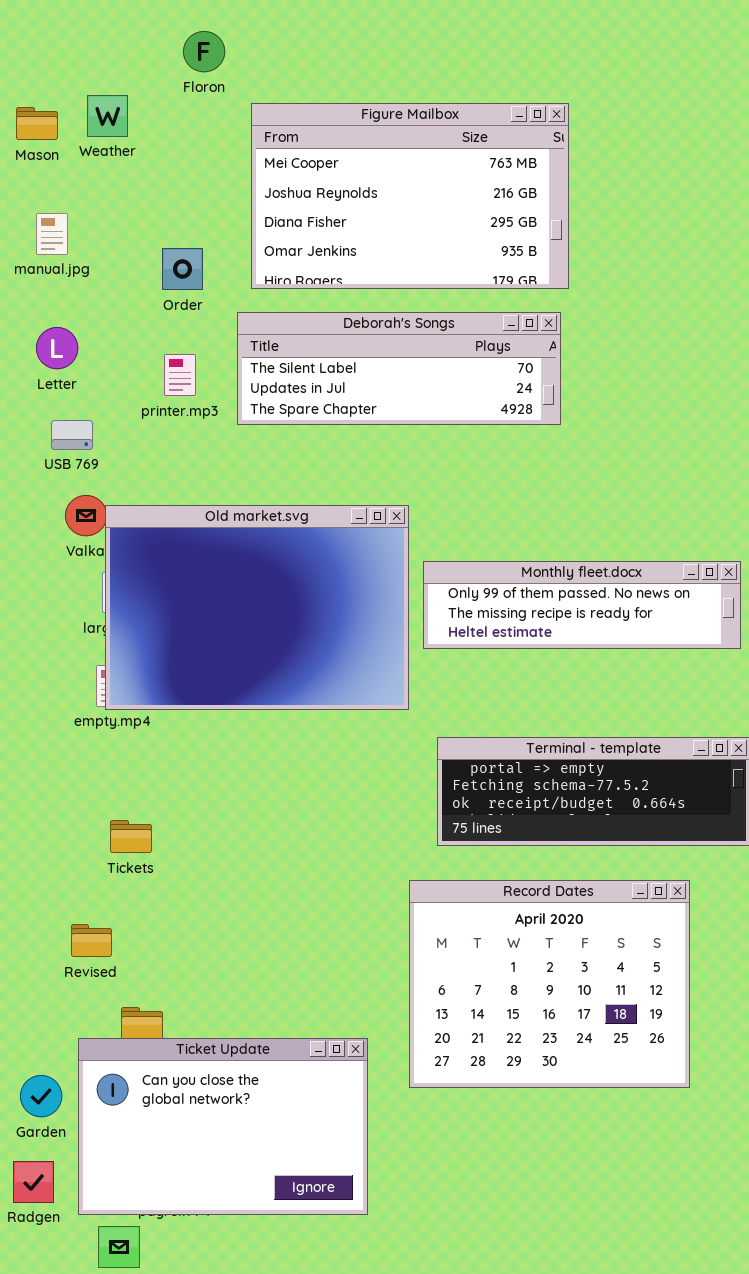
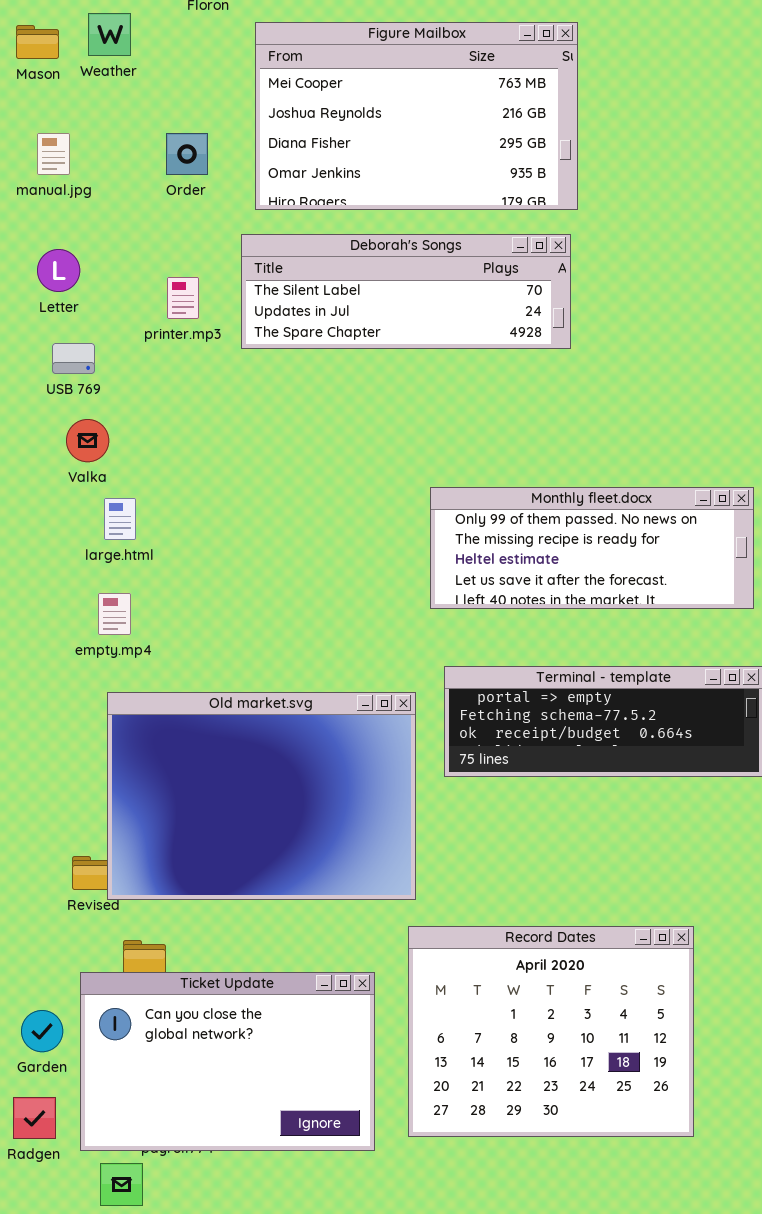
Order: [162,248,203,290] -> [166,133,208,175], moved
Old market.svg: [105,505,409,710] -> [107,692,416,900], moved
Monthly fleet.docx: [423,561,741,649] -> [430,487,754,609], resized
Record Dates: [409,880,690,1088] -> [408,926,694,1137], moved

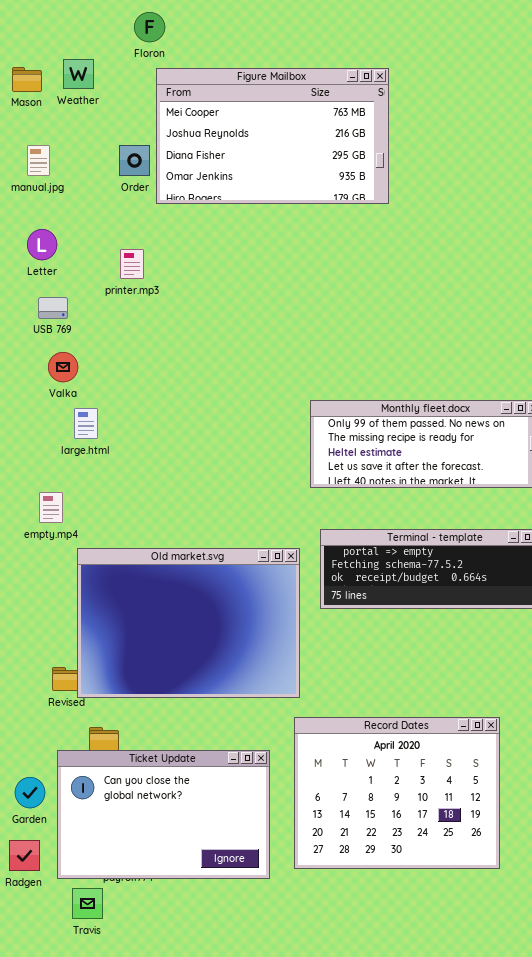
Figure Mailbox: [255,22,578,210] -> [156,68,389,204], moved
Deborah's Songs: [241,234,571,349] -> none, closed
empty.mp4: [98,593,131,635] -> [39,492,63,523], moved

